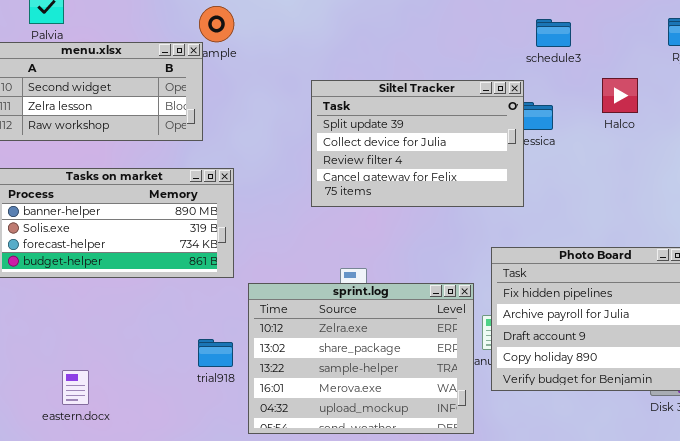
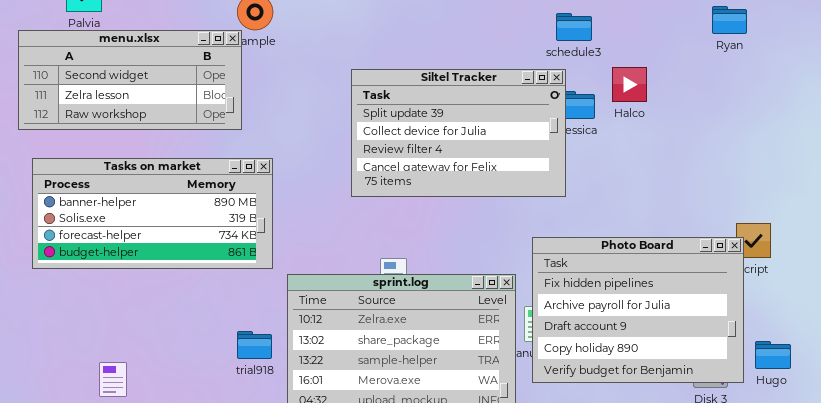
schedule3: [536,19,571,47] -> [556,13,592,41], moved
Halco: [602,78,638,113] -> [612,67,647,102], moved

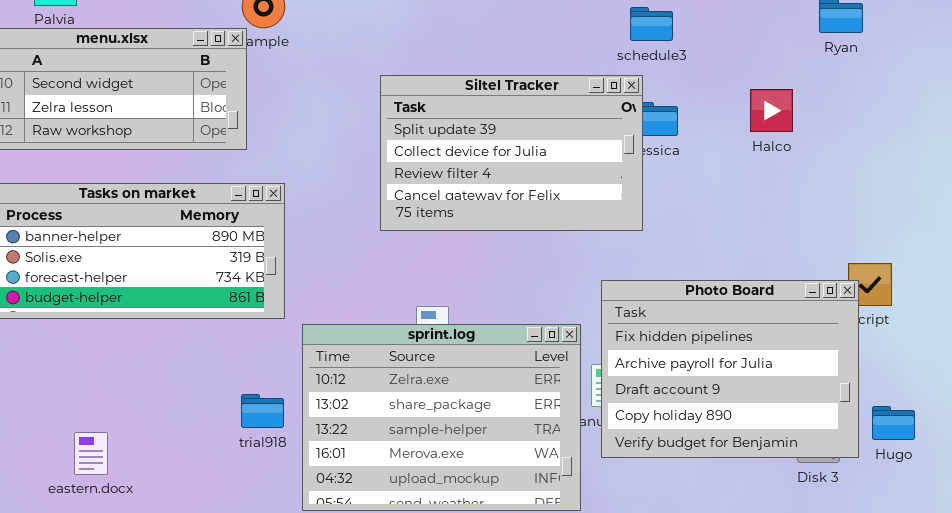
Halco: [612,67,647,102] -> [750,89,793,132], moved

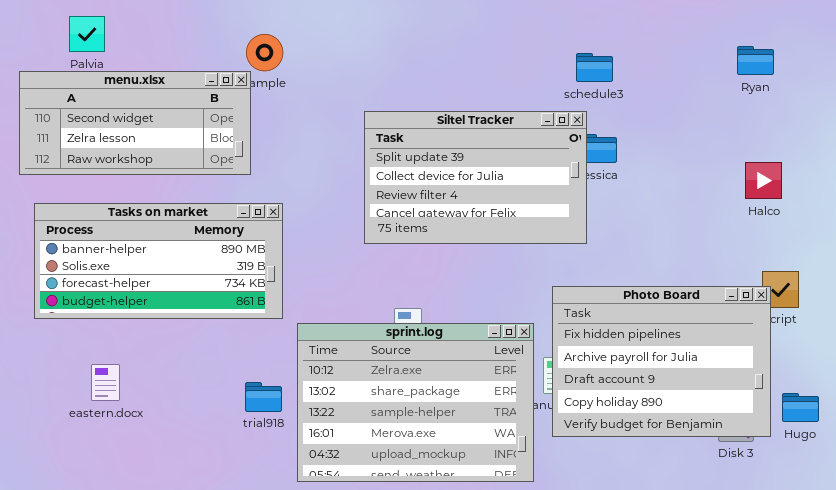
Halco: [750,89,793,132] -> [745,162,782,199], moved
eastern.docx: [74,432,108,475] -> [91,364,120,401], moved

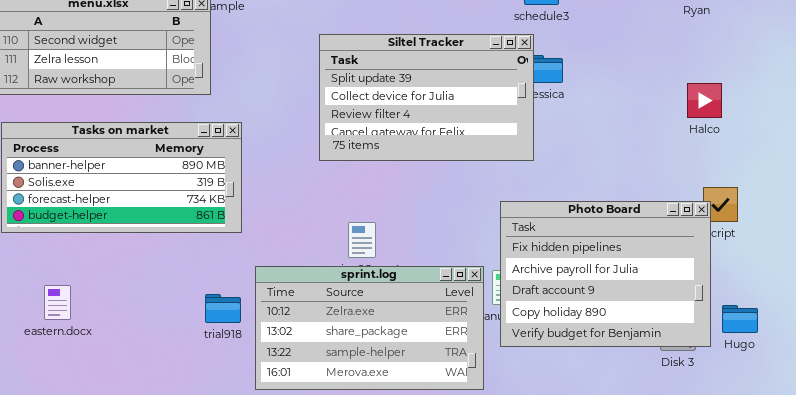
sprint.log: [297,323,534,482] -> [255,266,484,390], resized
eastern.docx: [91,364,120,401] -> [44,285,71,320], moved

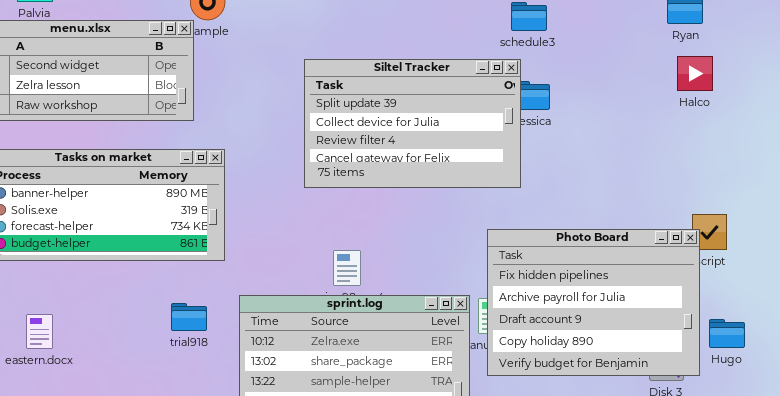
Halco: [687,83,722,118] -> [677,56,713,91], moved
trial918: [205,294,241,323] -> [171,303,207,331], moved
Hugo: [722,305,758,333] -> [709,319,745,348], moved

